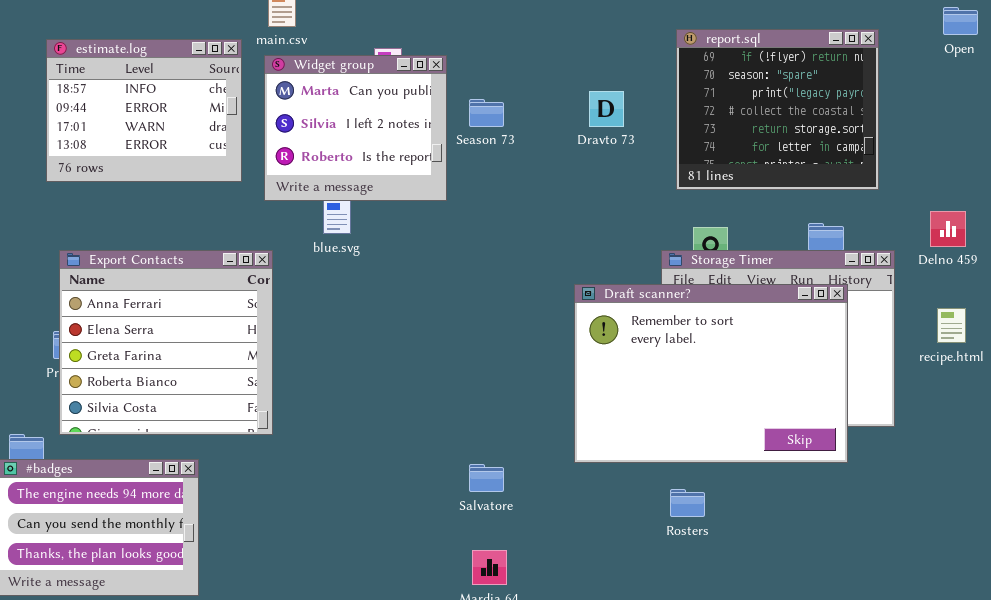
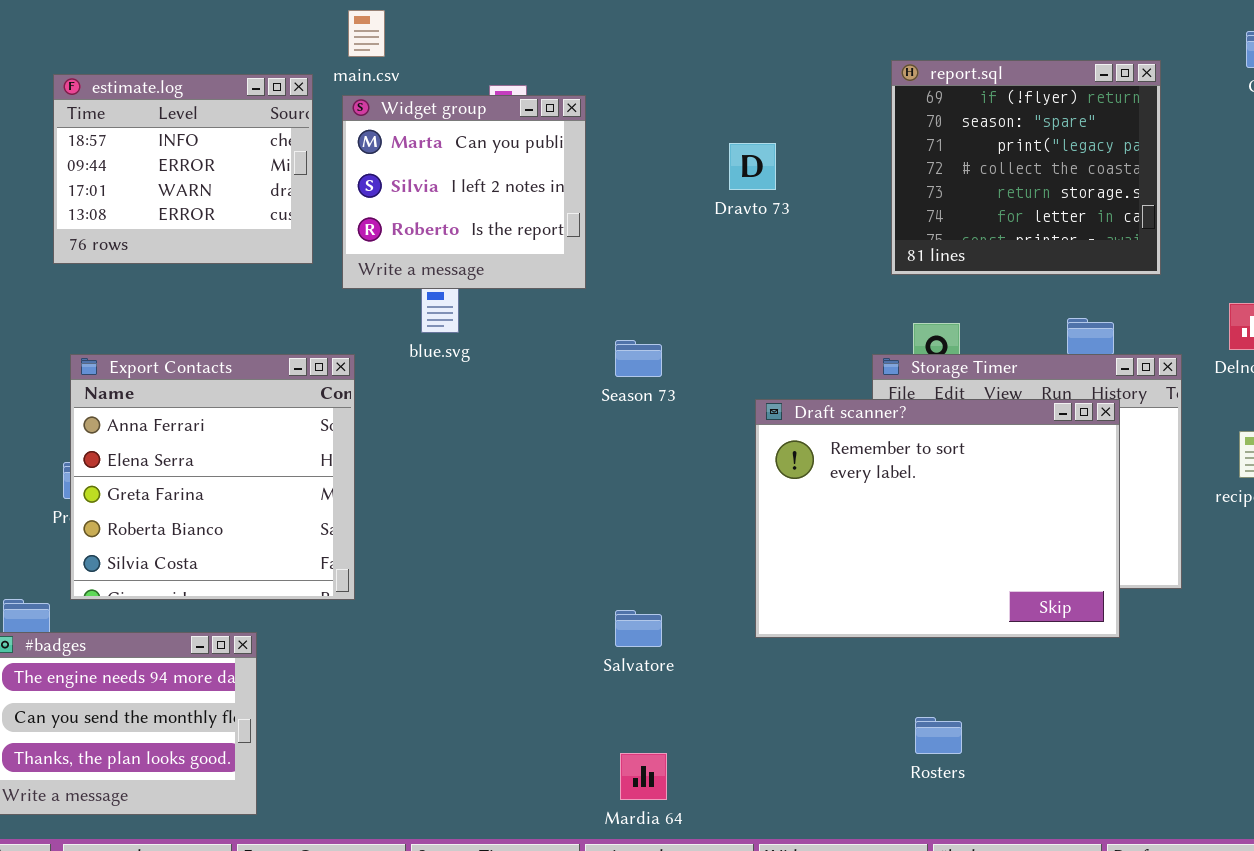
Dravto 73: [589,91,624,127] -> [729,143,776,190], moved
Season 73: [469,99,504,127] -> [615,340,662,377], moved
Salvatore: [469,464,504,492] -> [615,610,662,647], moved
Rosters: [670,489,705,517] -> [915,717,962,754], moved

